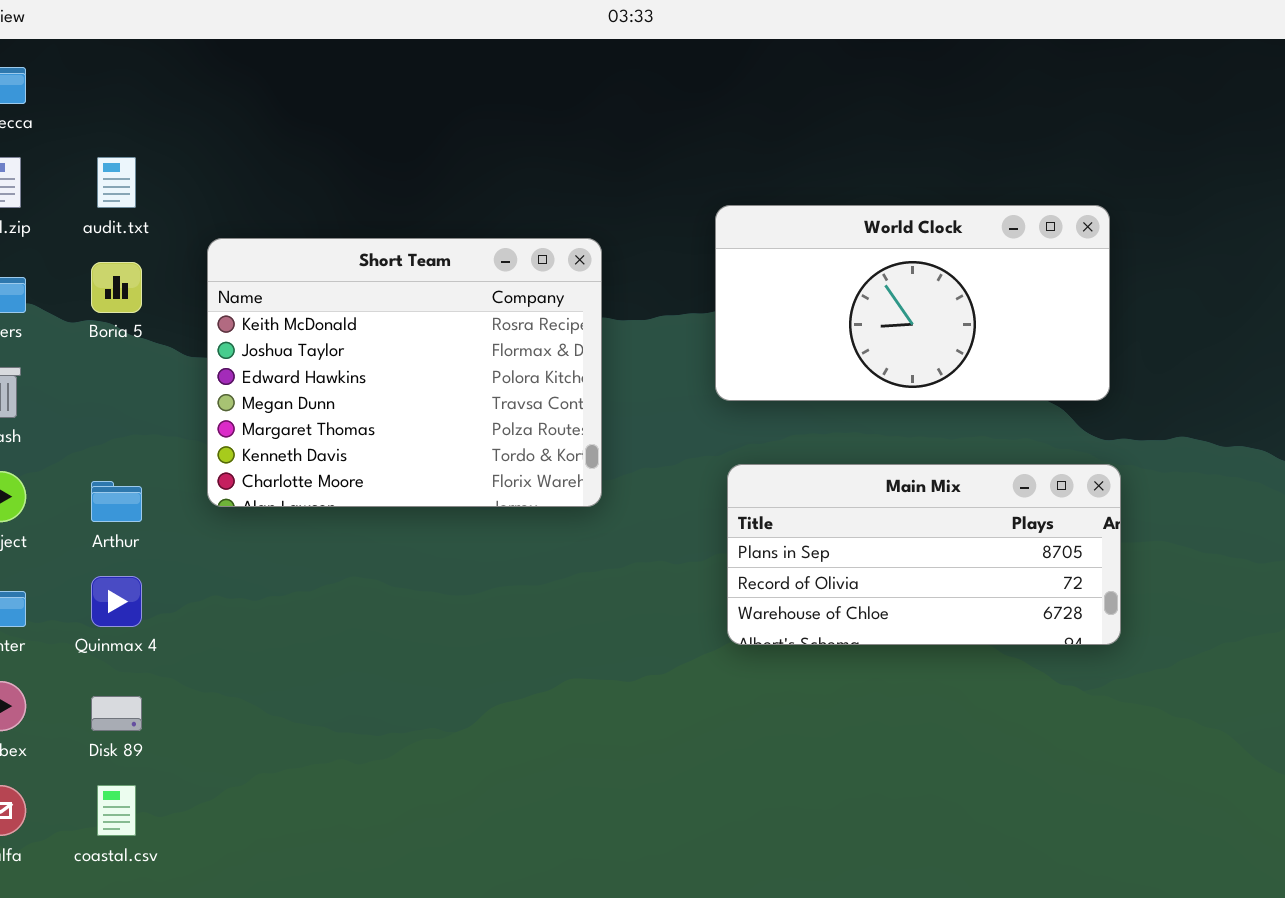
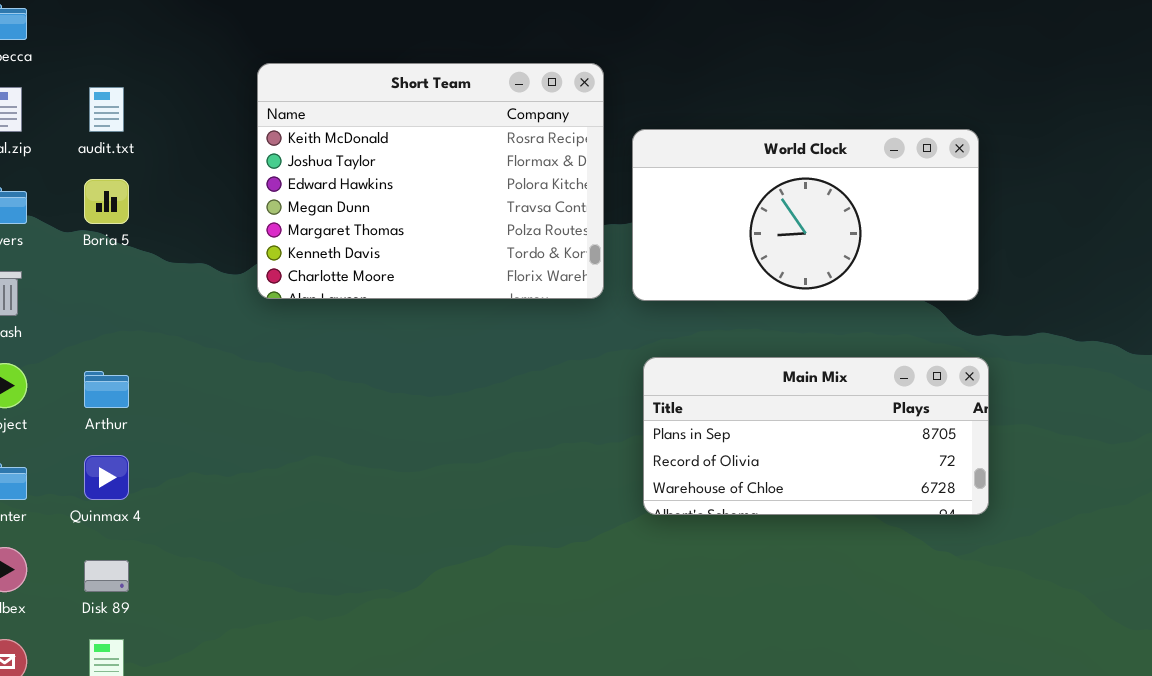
Short Team: [207,238,602,507] -> [257,63,604,299], moved

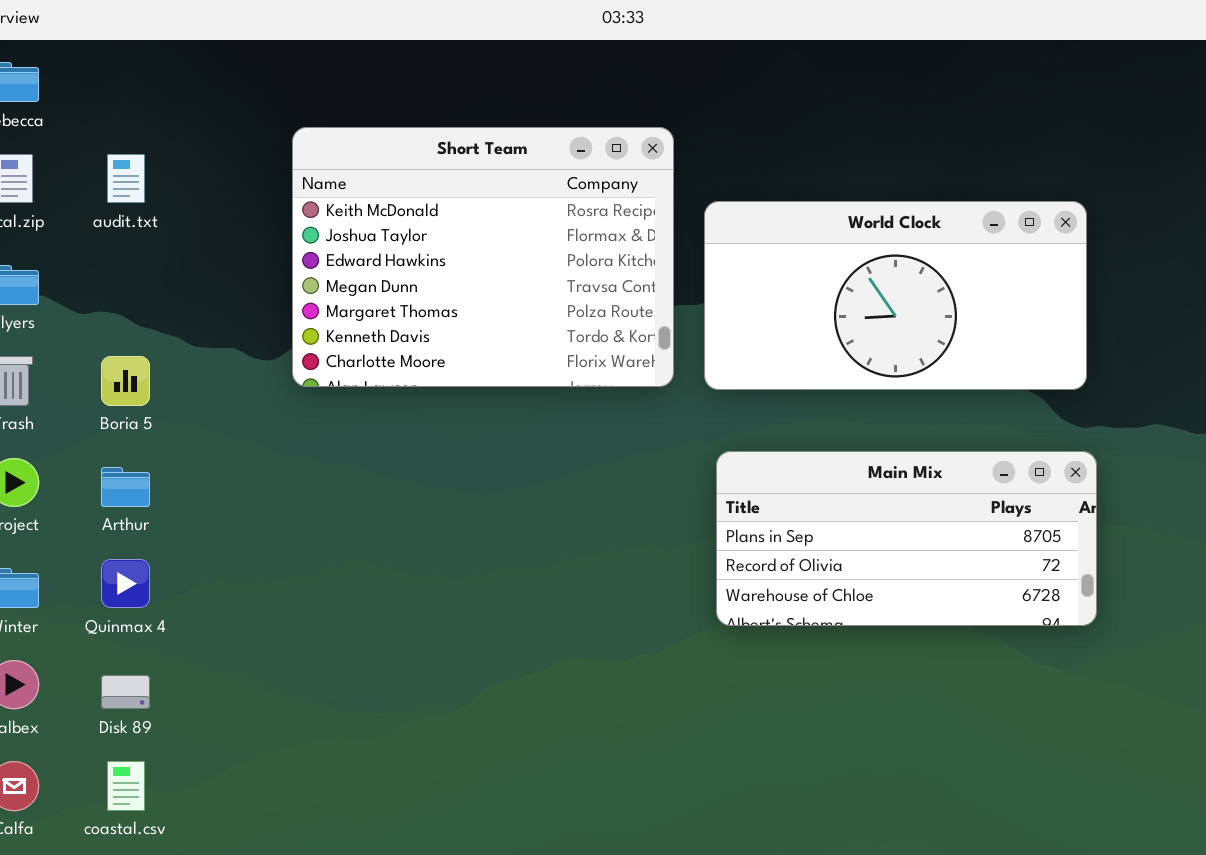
Boria 5: [84,179,129,224] -> [101,356,150,406], moved

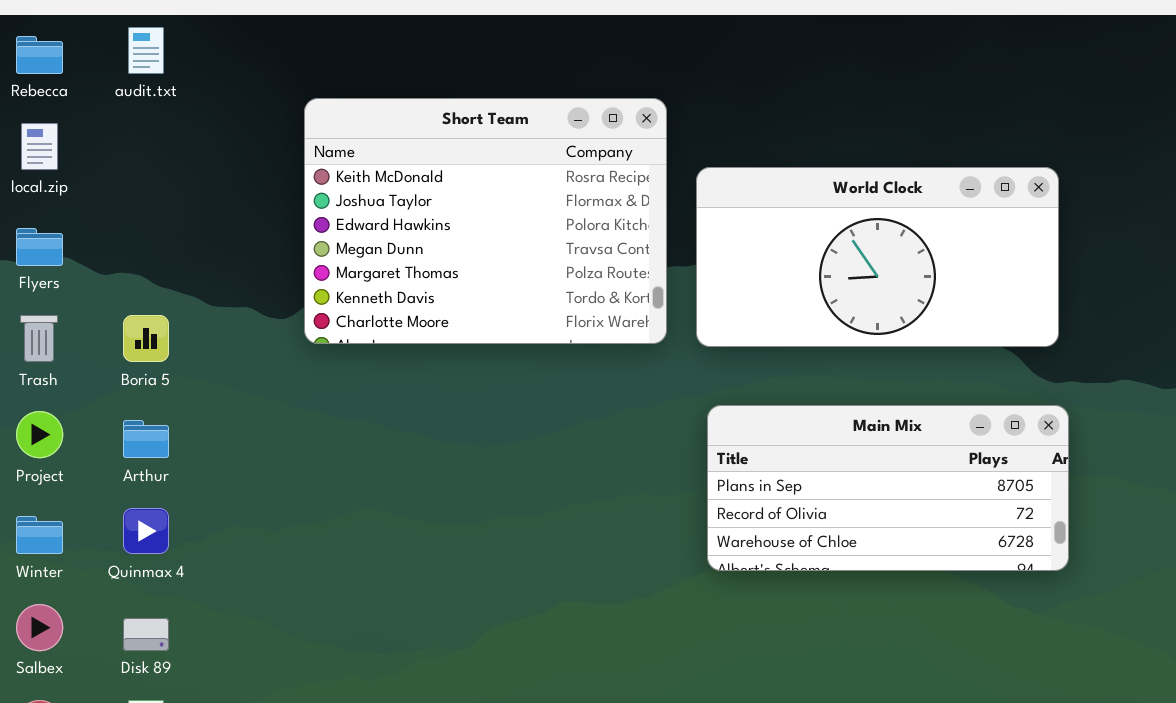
audit.txt: [107,154,145,203] -> [128,27,164,74], moved

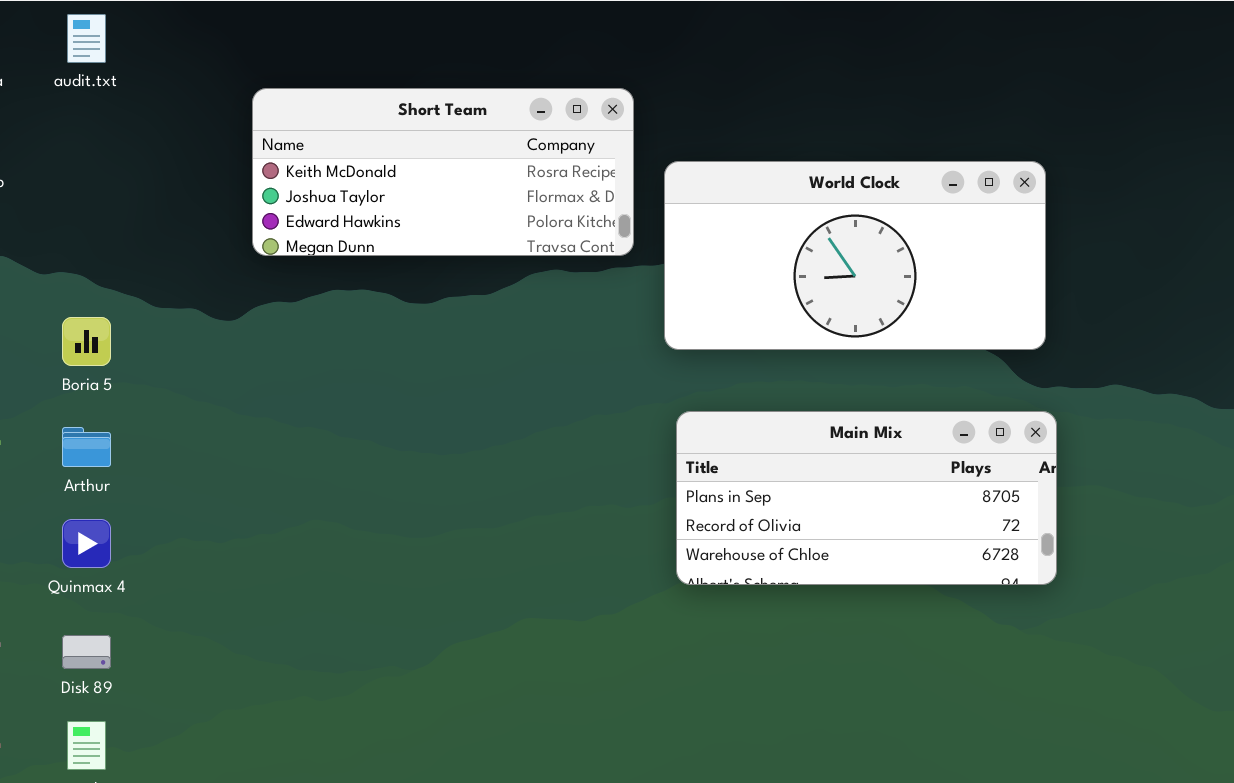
Short Team: [304,98,667,344] -> [252,88,634,256], resized

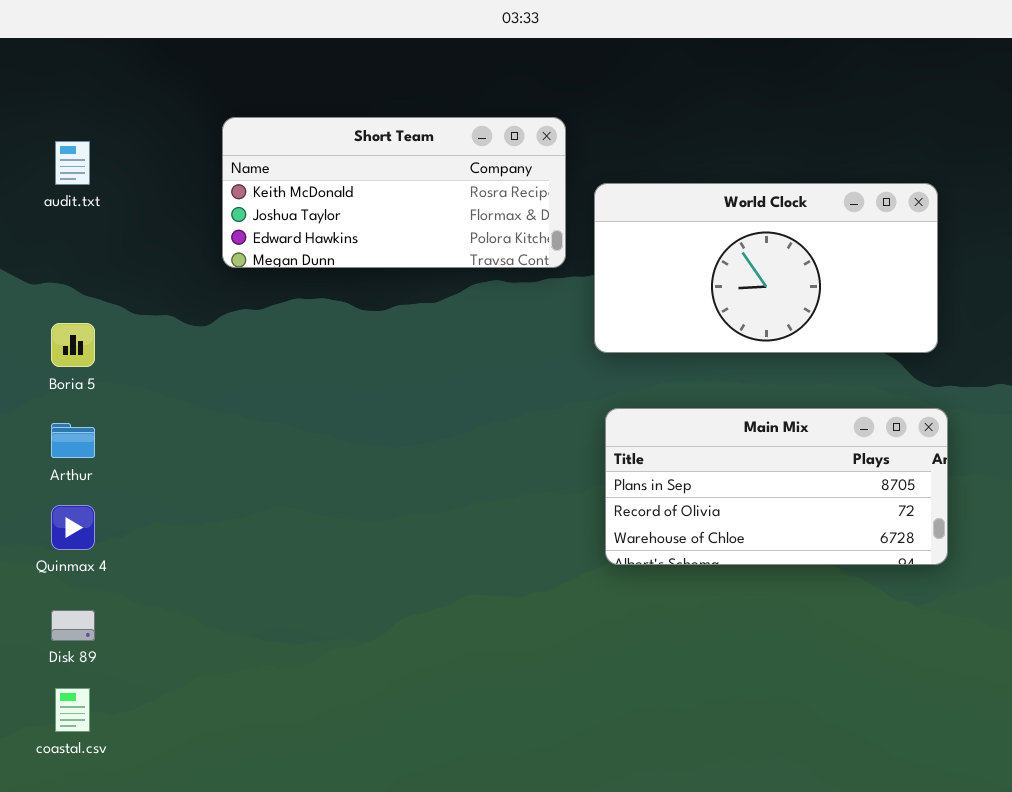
audit.txt: [67,14,106,63] -> [55,141,90,185], moved

